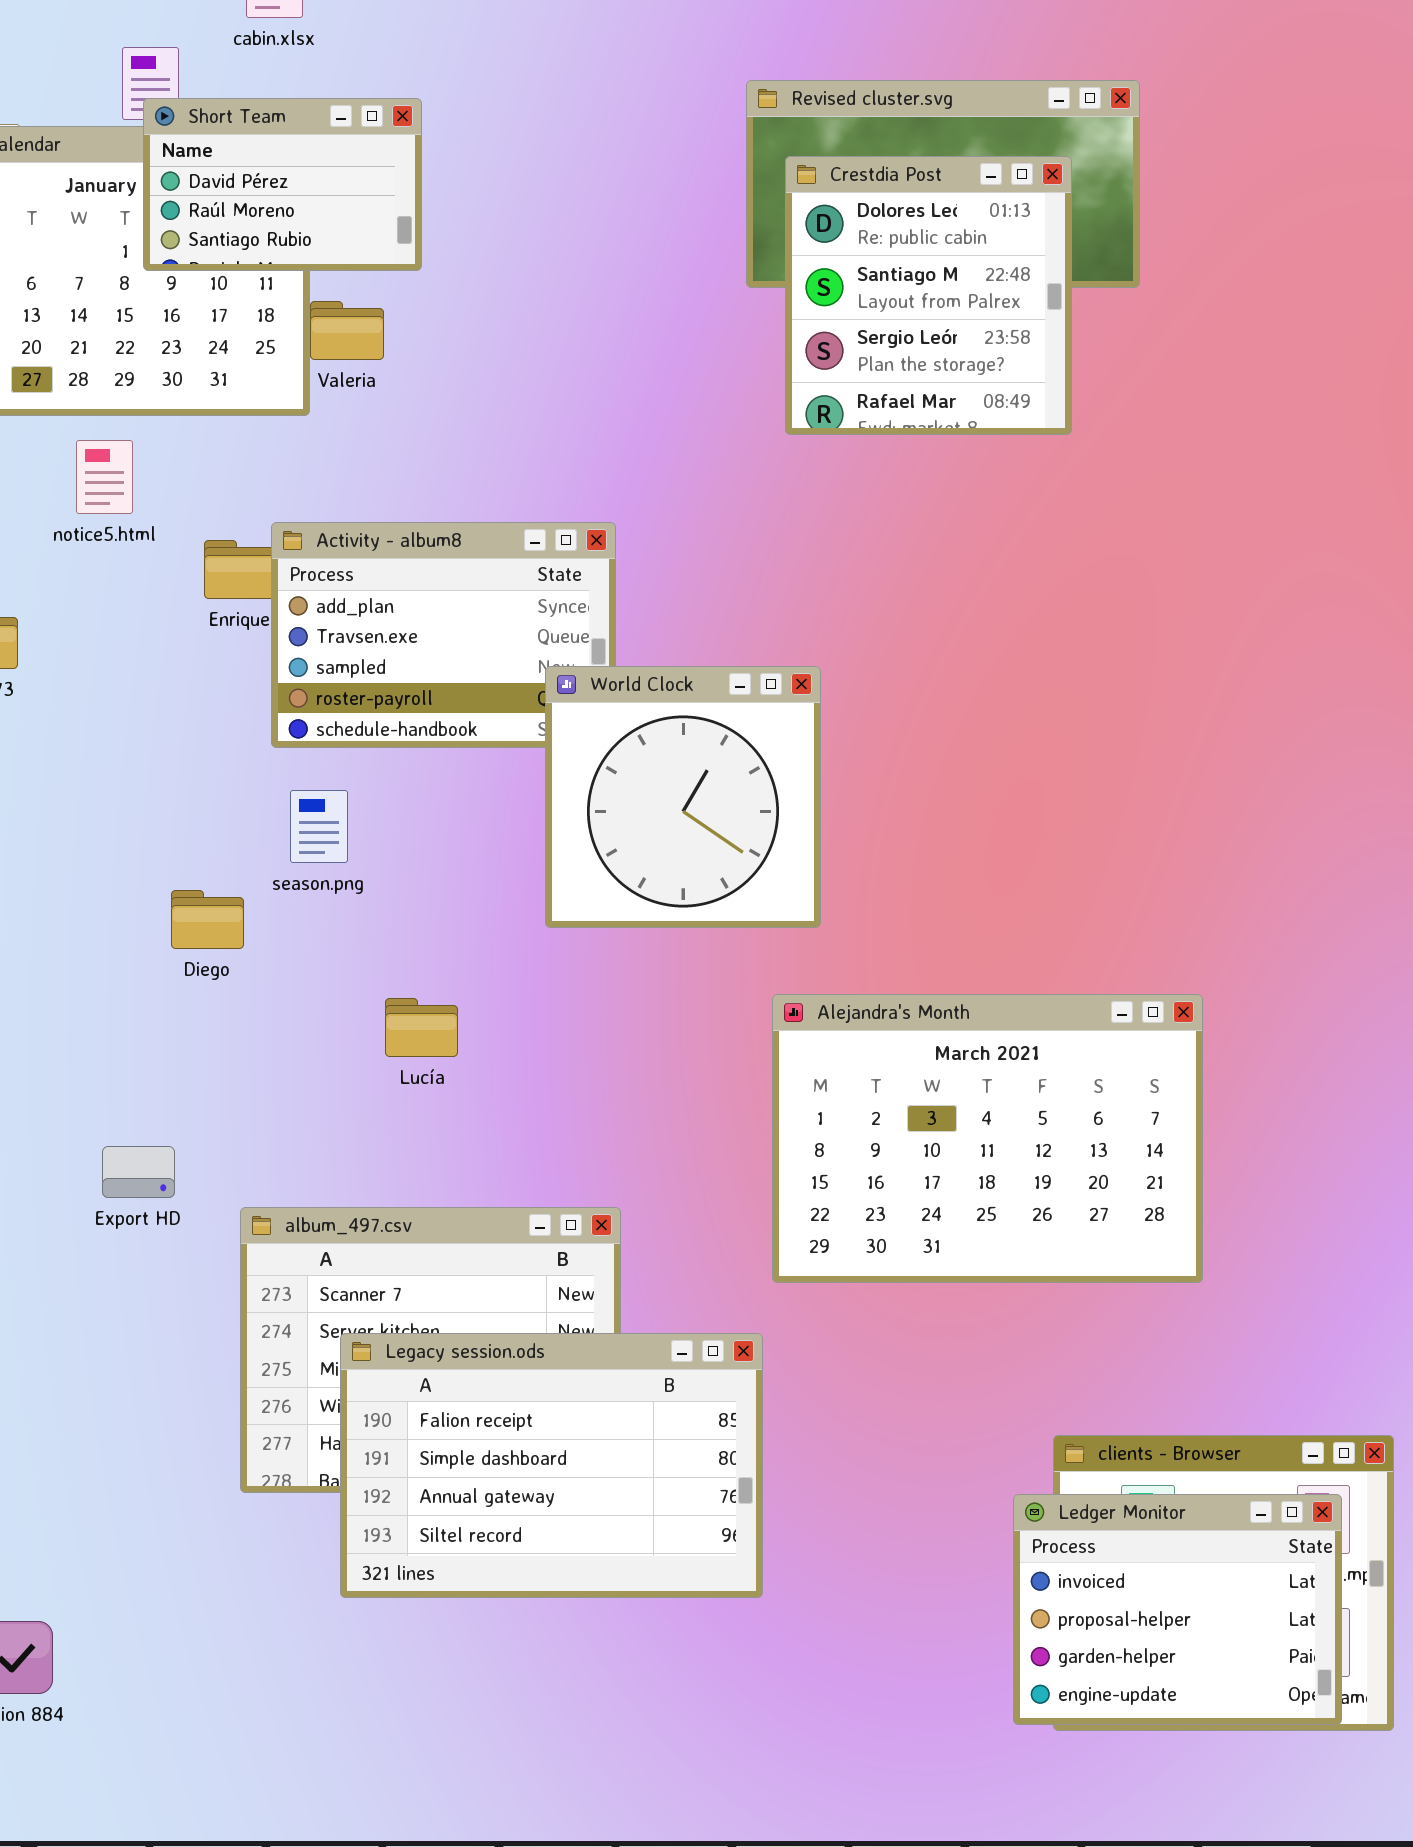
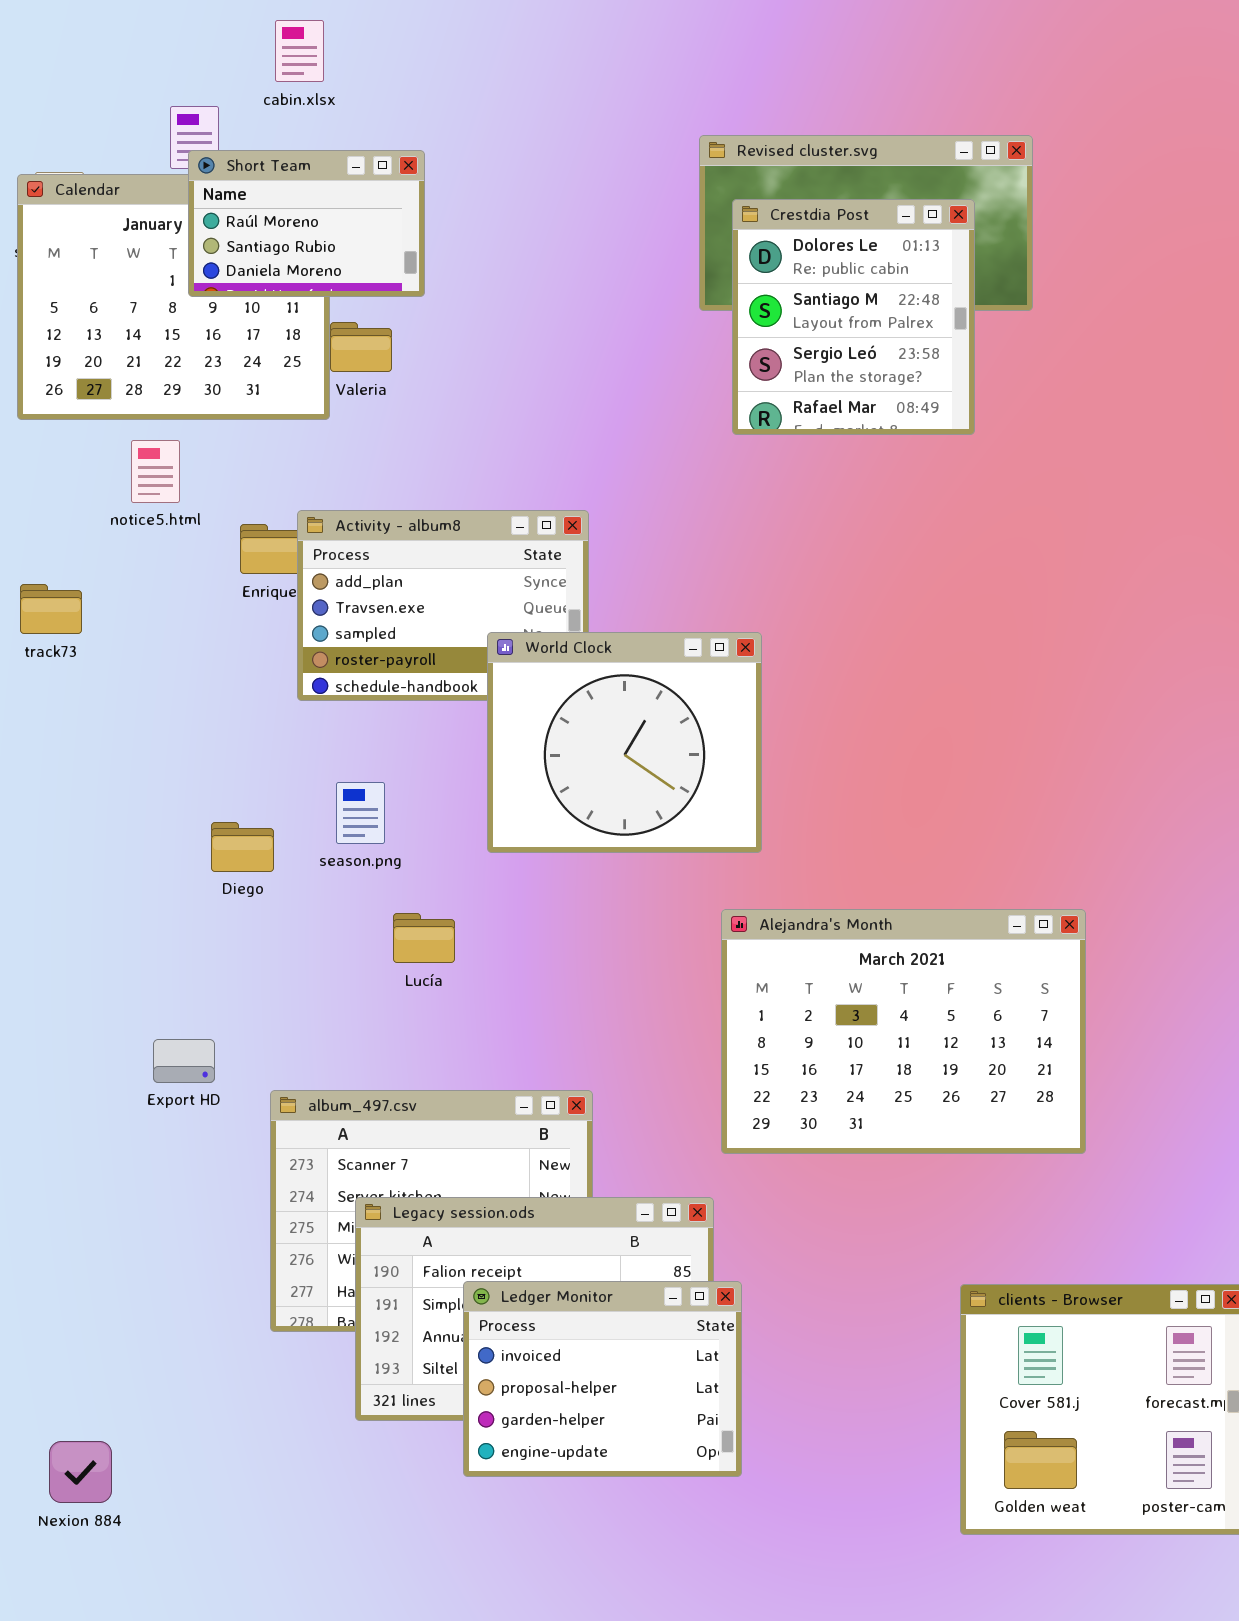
Short Team: [143,98,422,271] -> [188,150,425,297], scrolled down 1 row
World Clock: [545,666,821,928] -> [487,632,762,853], resized
season.png: [290,790,348,863] -> [336,782,385,844], moved
Ledger Monitor: [1013,1494,1342,1725] -> [463,1281,742,1477], moved

